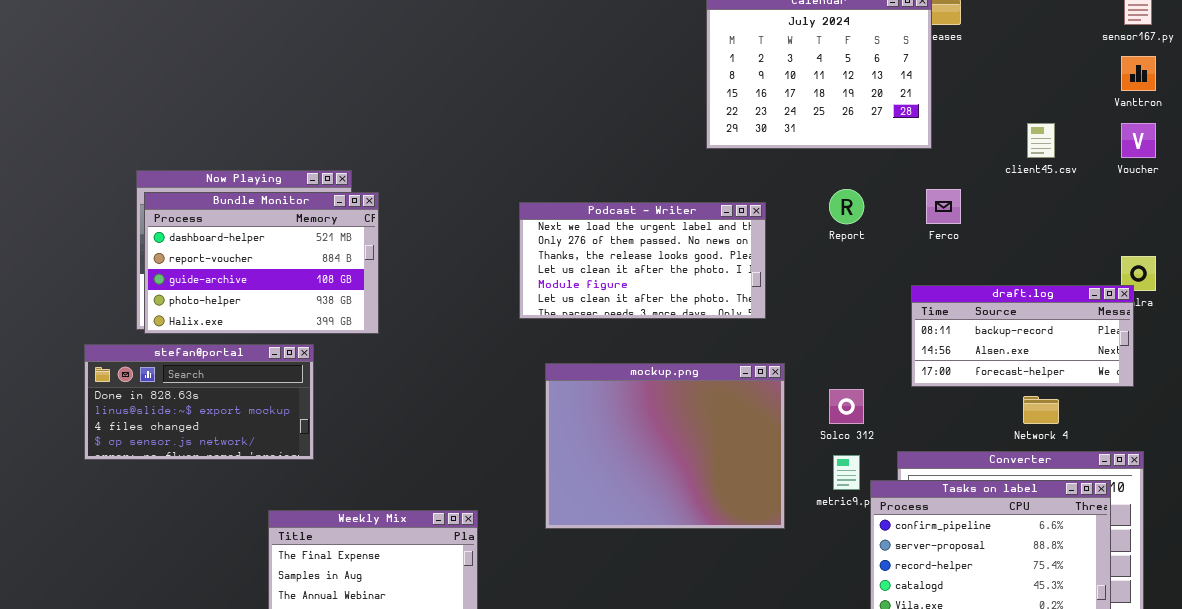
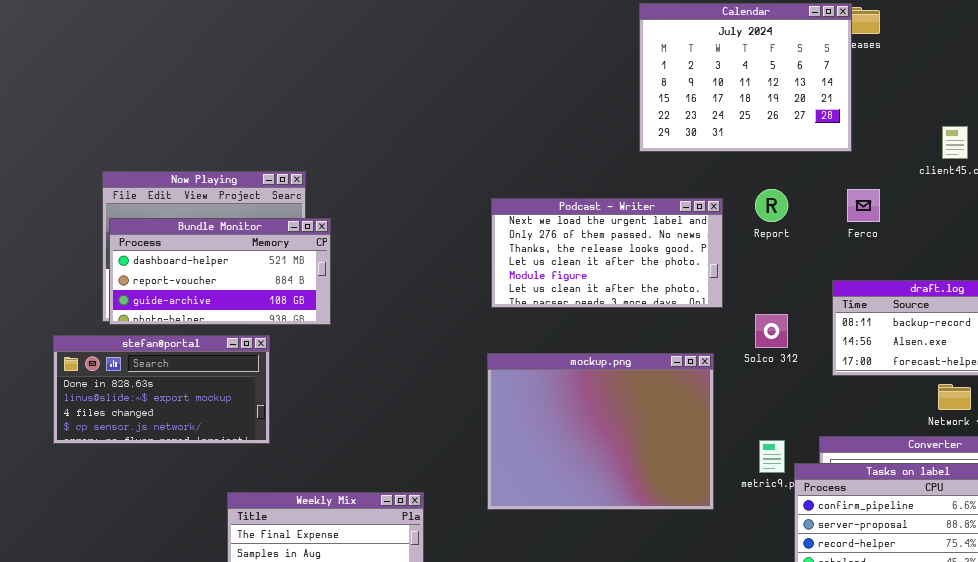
Bundle Monitor: [144,192,379,334] -> [109,218,331,325], resized
Podcast - Writer: [519,202,766,319] -> [491,198,723,308], moved
Solco 312: [829,389,864,424] -> [755,314,788,348], moved

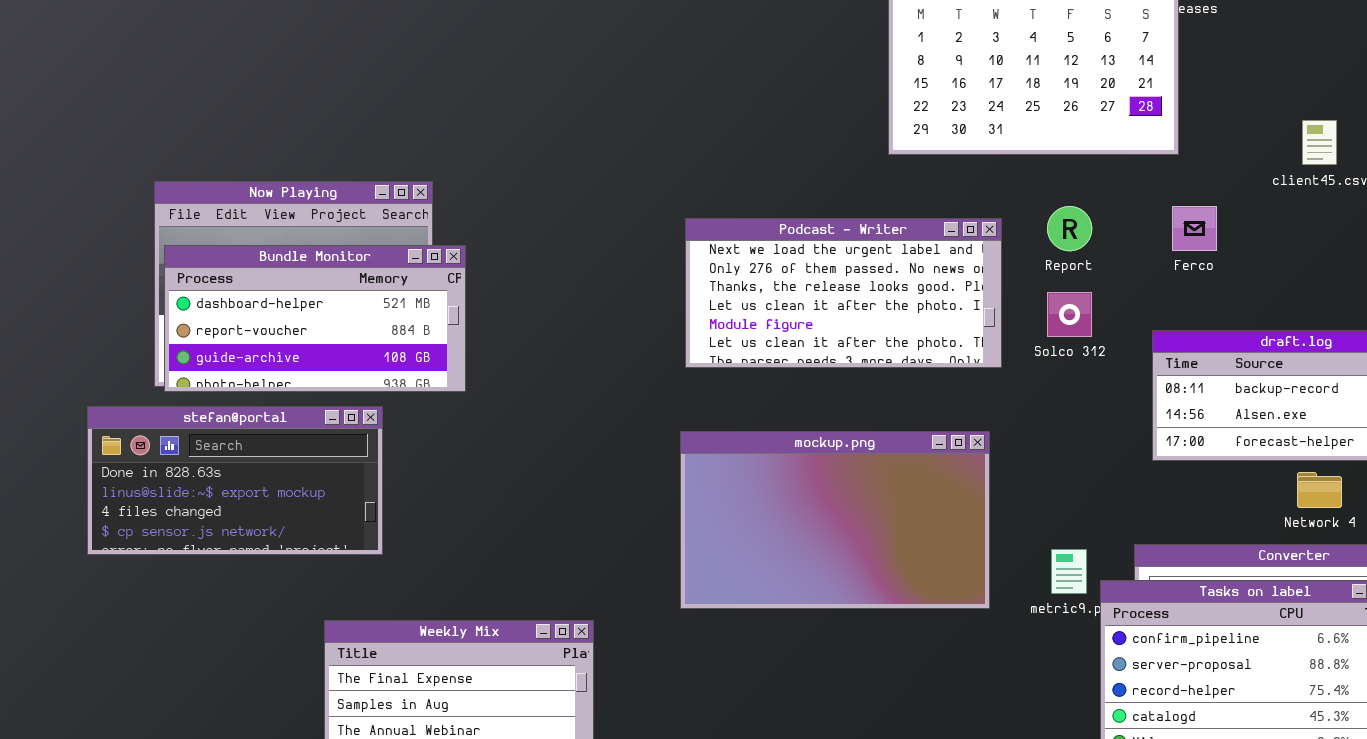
Solco 312: [755,314,788,348] -> [1047,292,1092,337], moved
mockup.png: [487,353,714,510] -> [680,431,990,609], resized

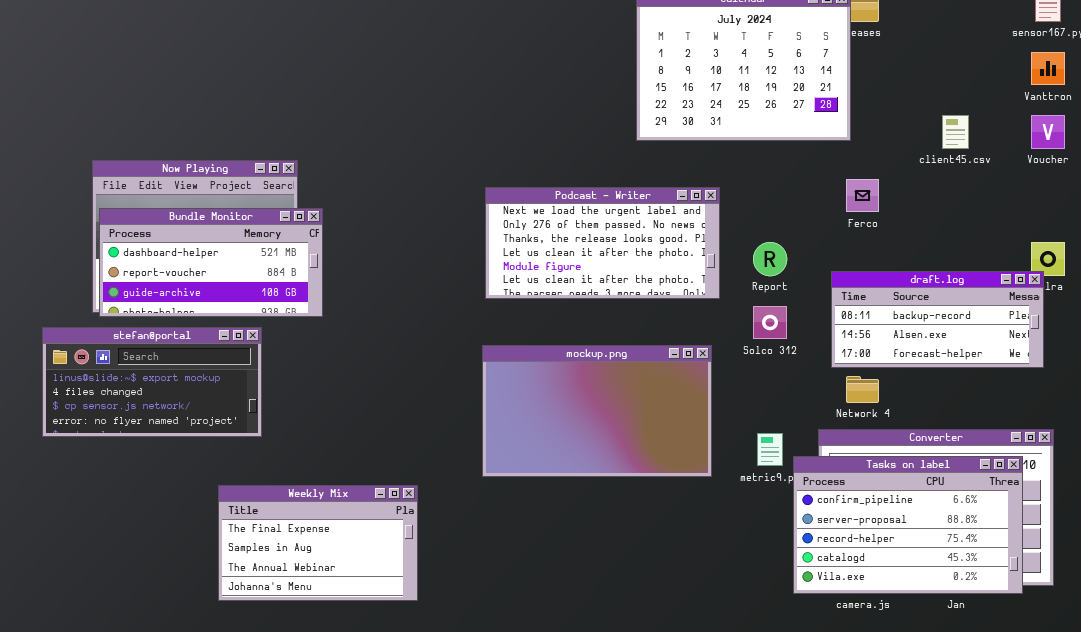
Report: [1047,206,1092,251] -> [753,242,787,276], moved
Solco 312: [1047,292,1092,337] -> [753,306,787,339], moved
stefan@portal: [87,406,383,555] -> [42,327,262,437], scrolled down 1 row
Network 4: [1297,472,1342,508] -> [846,376,879,403], moved

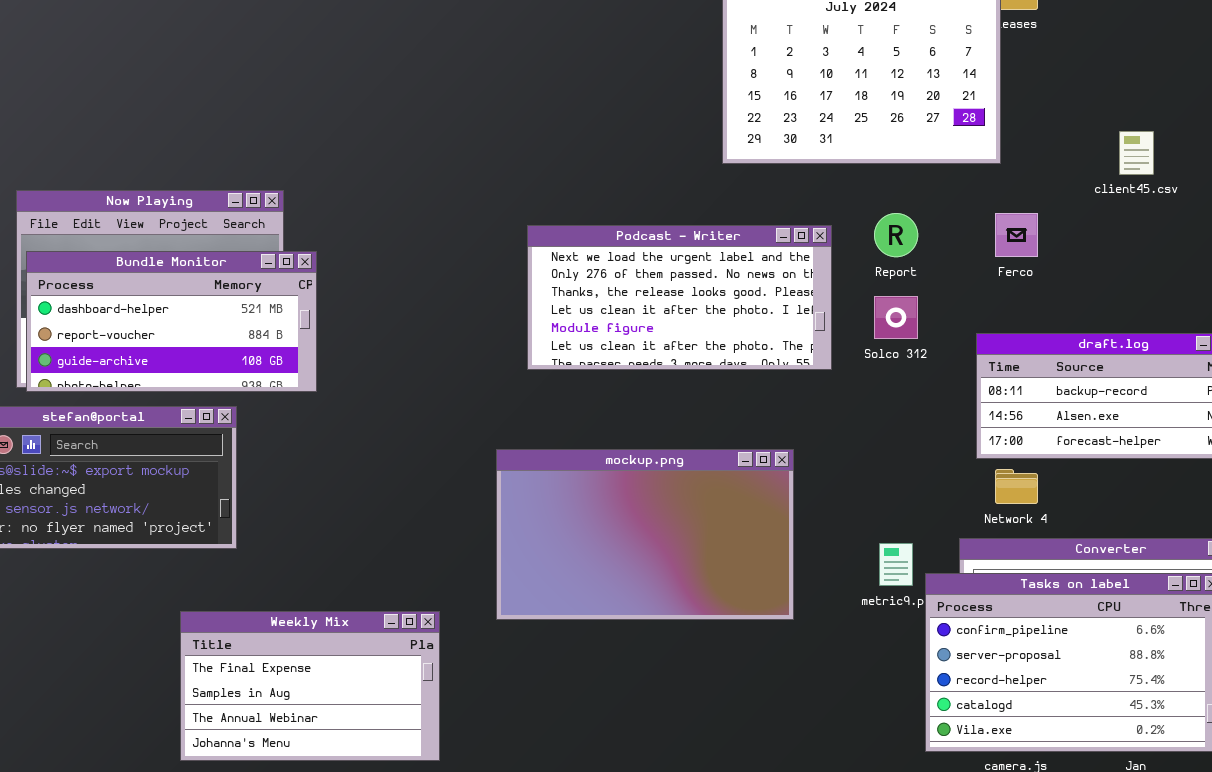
Report: [753,242,787,276] -> [874,213,918,257], moved
Solco 312: [753,306,787,339] -> [874,296,918,339], moved
mockup.png: [482,345,712,477] -> [496,449,794,620], moved

